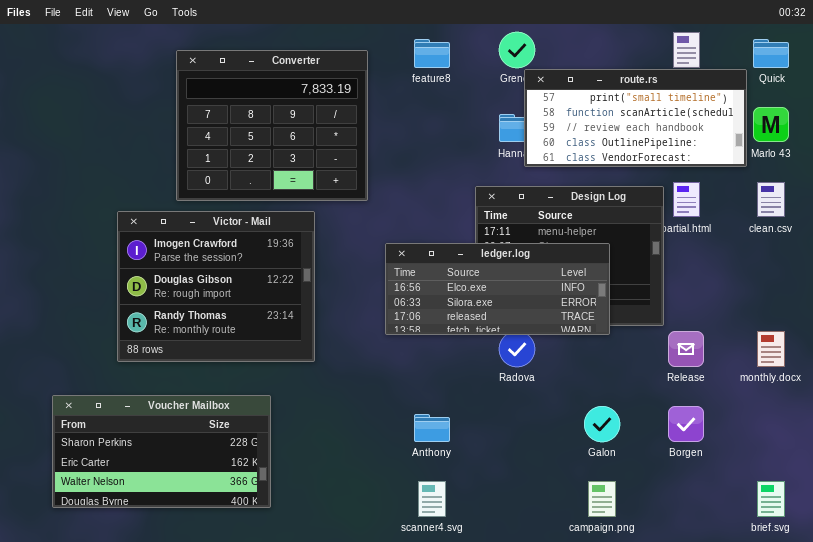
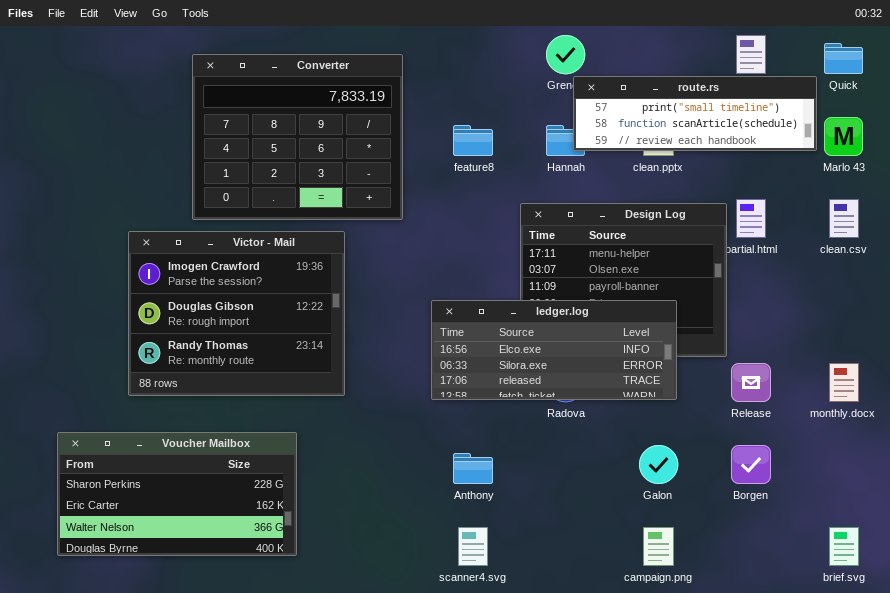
feature8: [414,39,450,68] -> [453,125,493,156], moved
route.rs: [524,69,747,167] -> [573,76,817,151], resized
ledger.log: [385,243,610,335] -> [431,300,677,400], moved

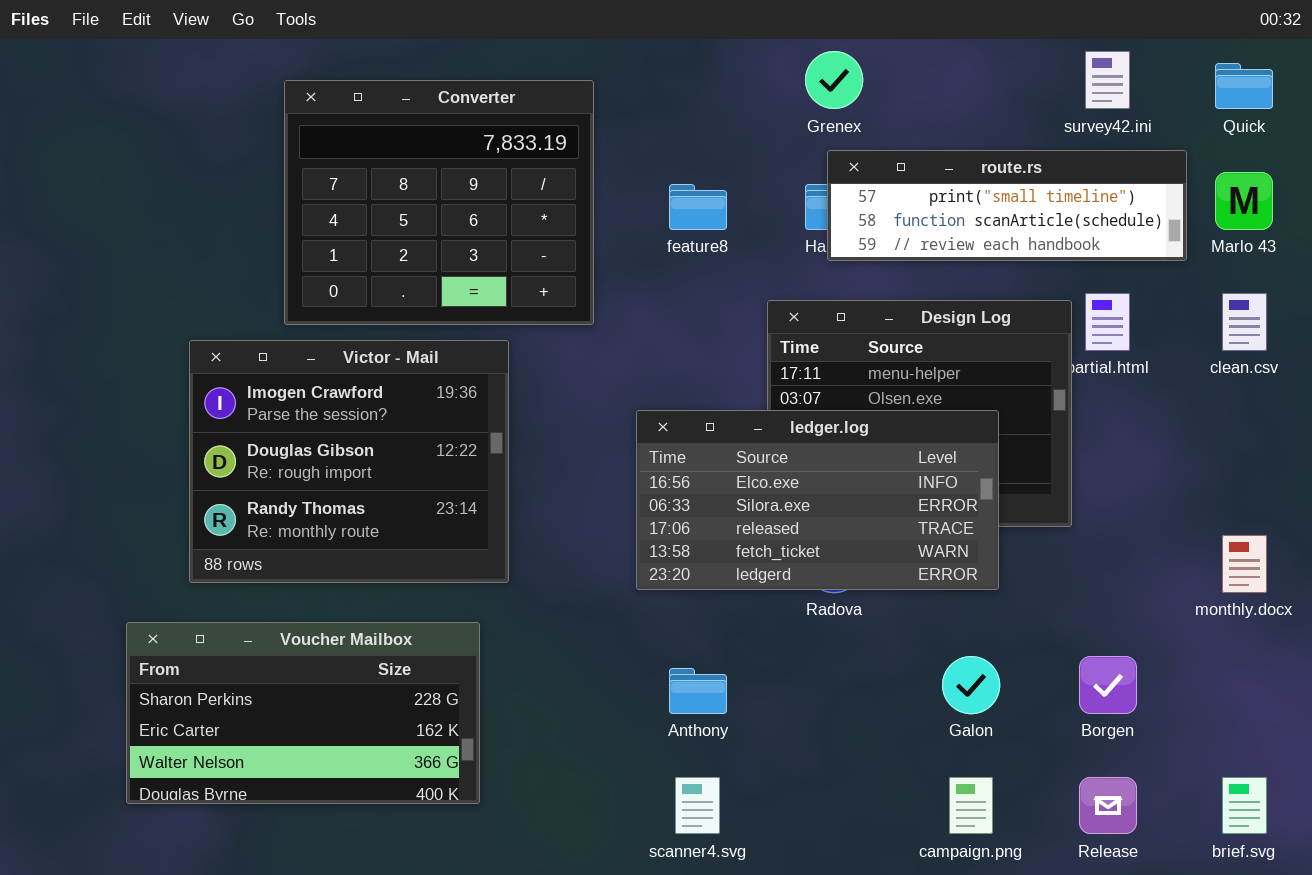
route.rs: [573,76,817,151] -> [827,150,1187,261], moved
ledger.log: [431,300,677,400] -> [636,410,999,590], resized
Release: [731,363,771,402] -> [1079,777,1137,834], moved
Voucher Mailbox: [57,432,297,556] -> [126,622,480,804], moved

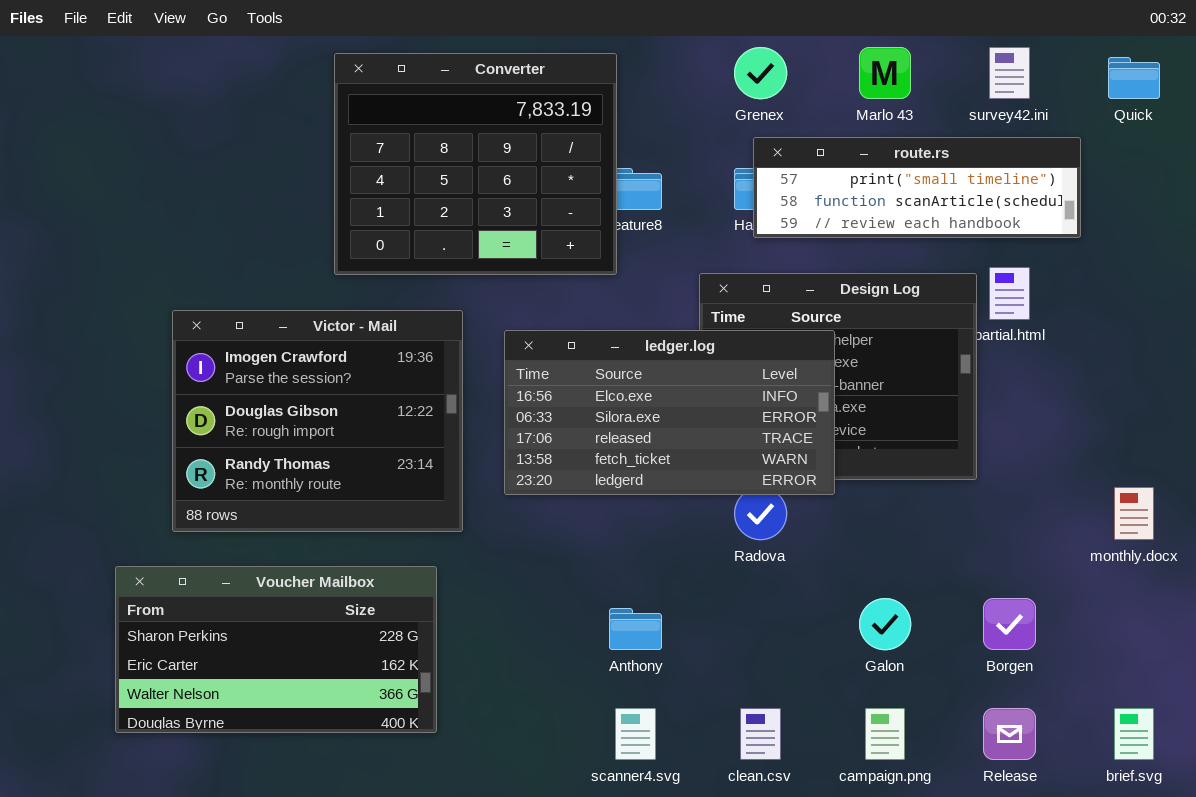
Converter: [284,80,594,325] -> [334,53,617,275], moved
Marlo 43: [1215,172,1273,230] -> [859,47,911,99], moved
clean.csv: [1222,293,1267,351] -> [740,708,781,760], moved
ledger.log: [636,410,999,590] -> [504,330,835,495], moved

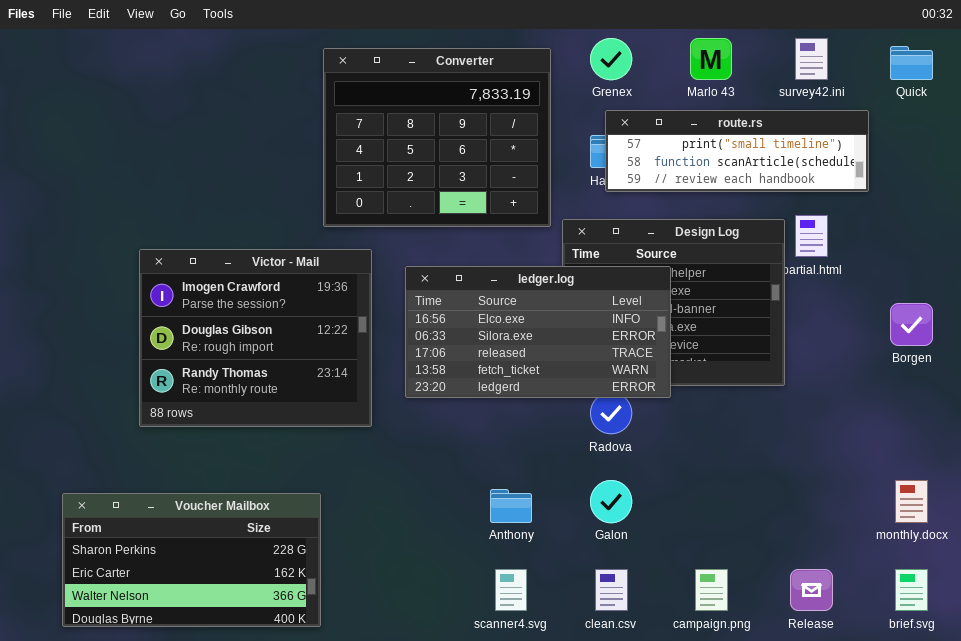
Converter: [334,53,617,275] -> [323,48,551,227], moved
monthly.docx: [1114,487,1154,540] -> [895,480,928,523], moved
Voucher Mailbox: [115,566,437,733] -> [62,493,321,627], moved
Galon: [859,598,911,650] -> [590,480,632,523], moved
Borgen: [983,598,1036,650] -> [890,303,933,346], moved

